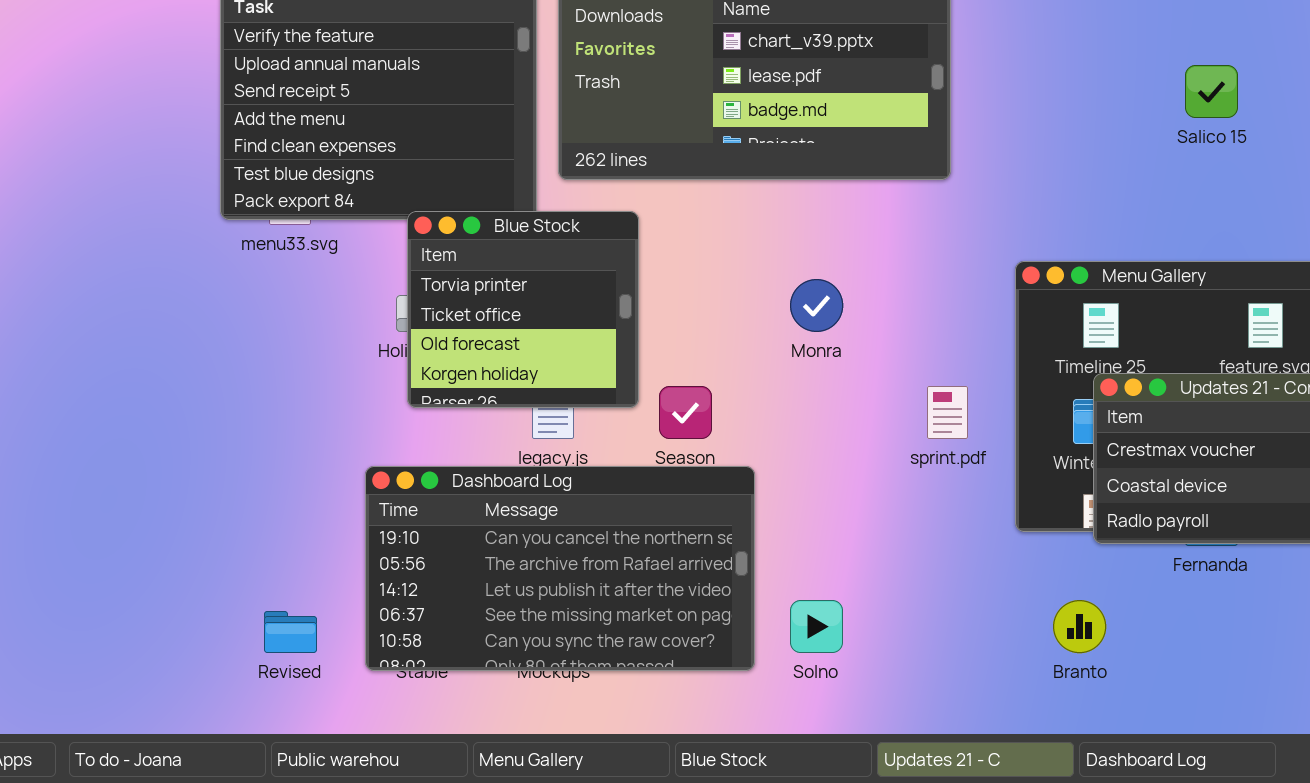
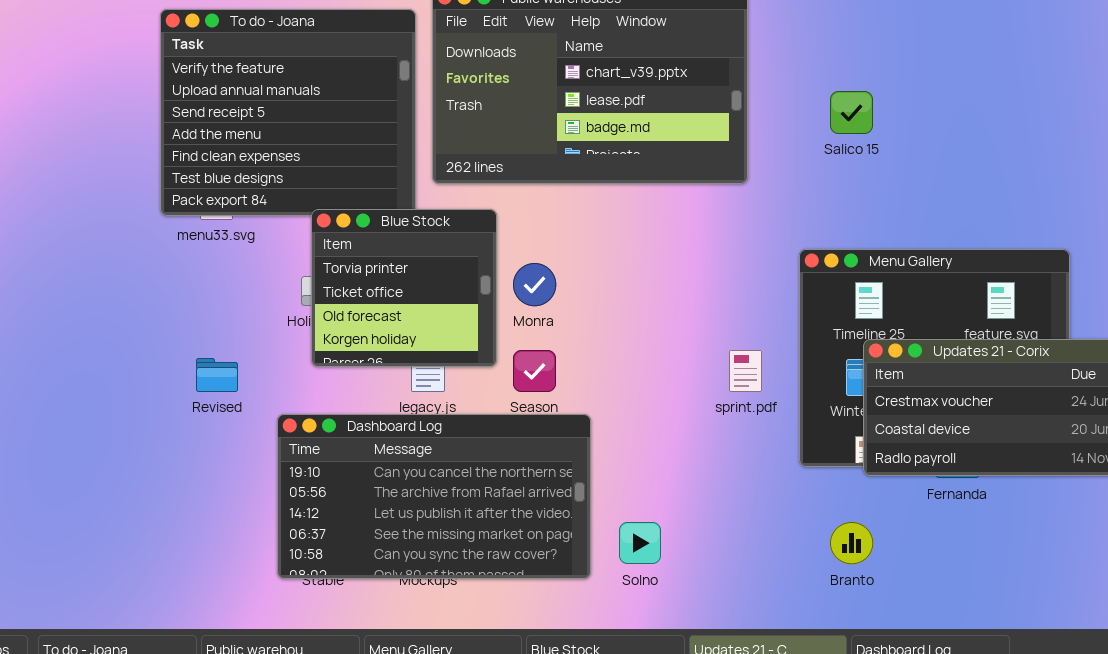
Salico 15: [1185,65,1238,118] -> [830,91,873,134], moved
Monra: [790,279,843,332] -> [513,263,556,306], moved
Revised: [264,611,317,653] -> [196,358,238,392], moved

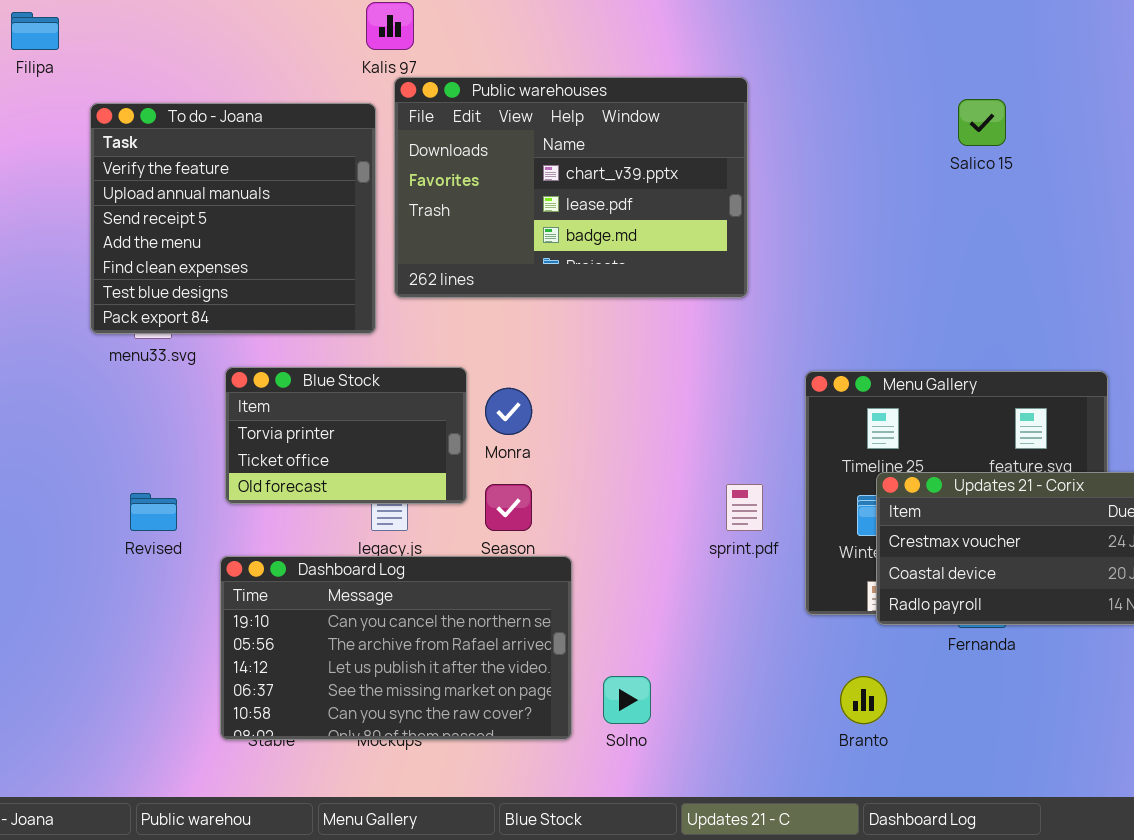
Salico 15: [830,91,873,134] -> [958,99,1006,146], moved
Blue Stock: [311,209,497,367] -> [225,367,467,504], resized

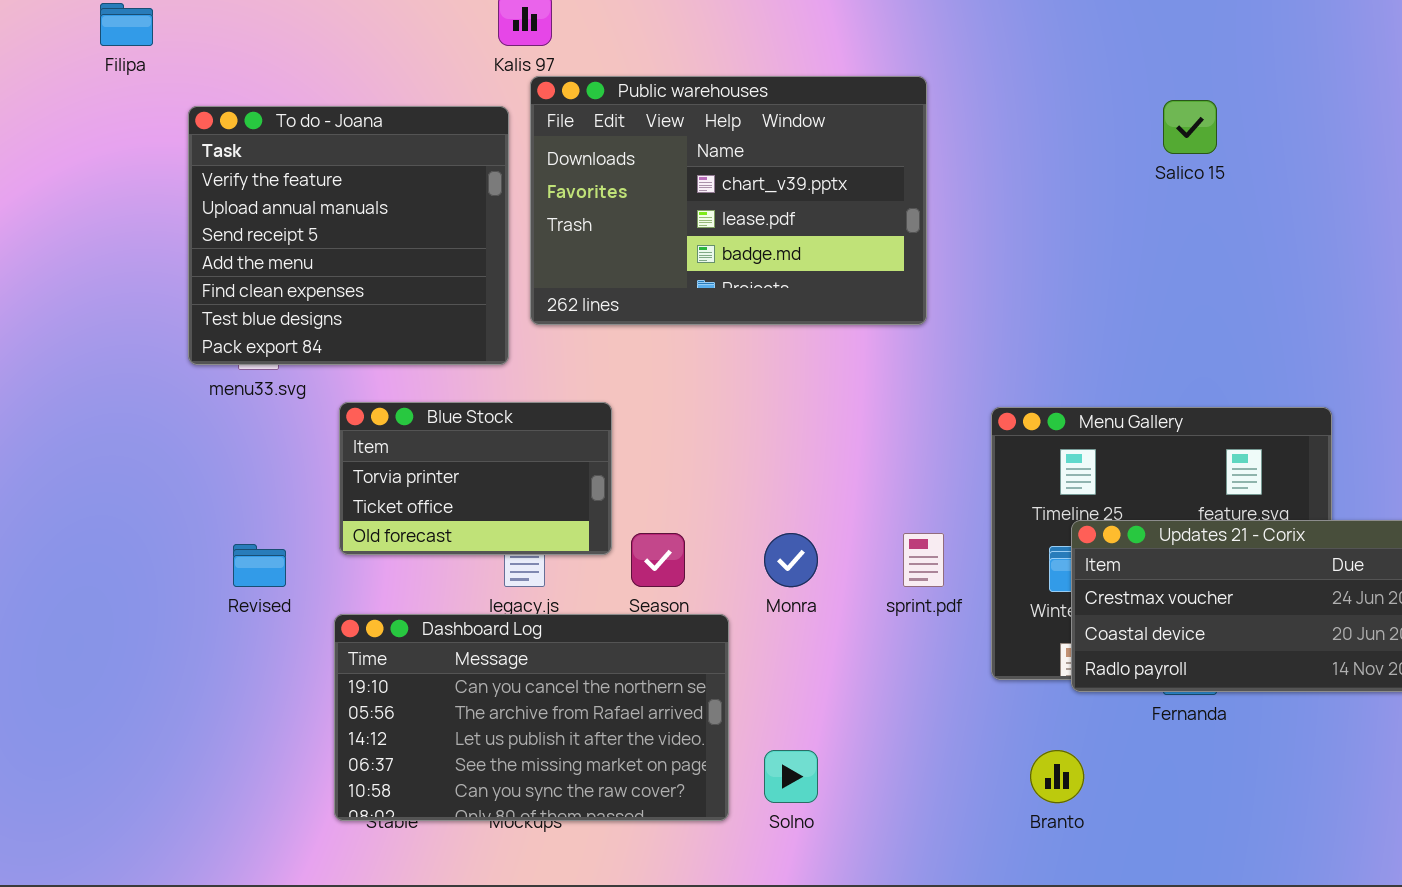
Monra: [485,388,532,435] -> [764,533,818,587], moved

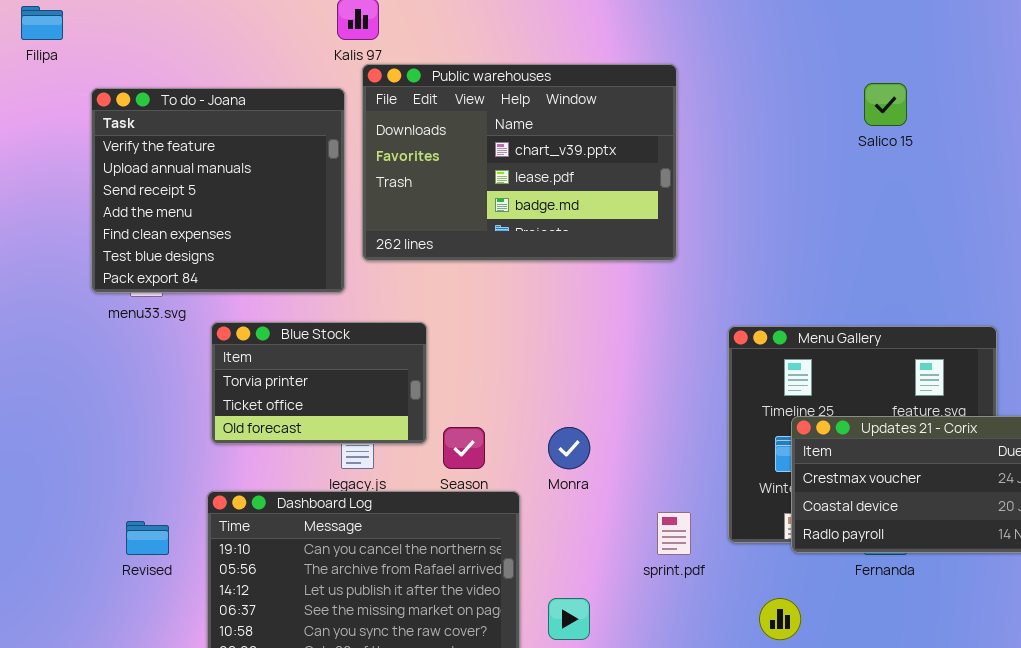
sprint.pdf: [903,533,944,587] -> [657,512,691,555], moved
Revised: [233,544,286,587] -> [126,521,169,555], moved

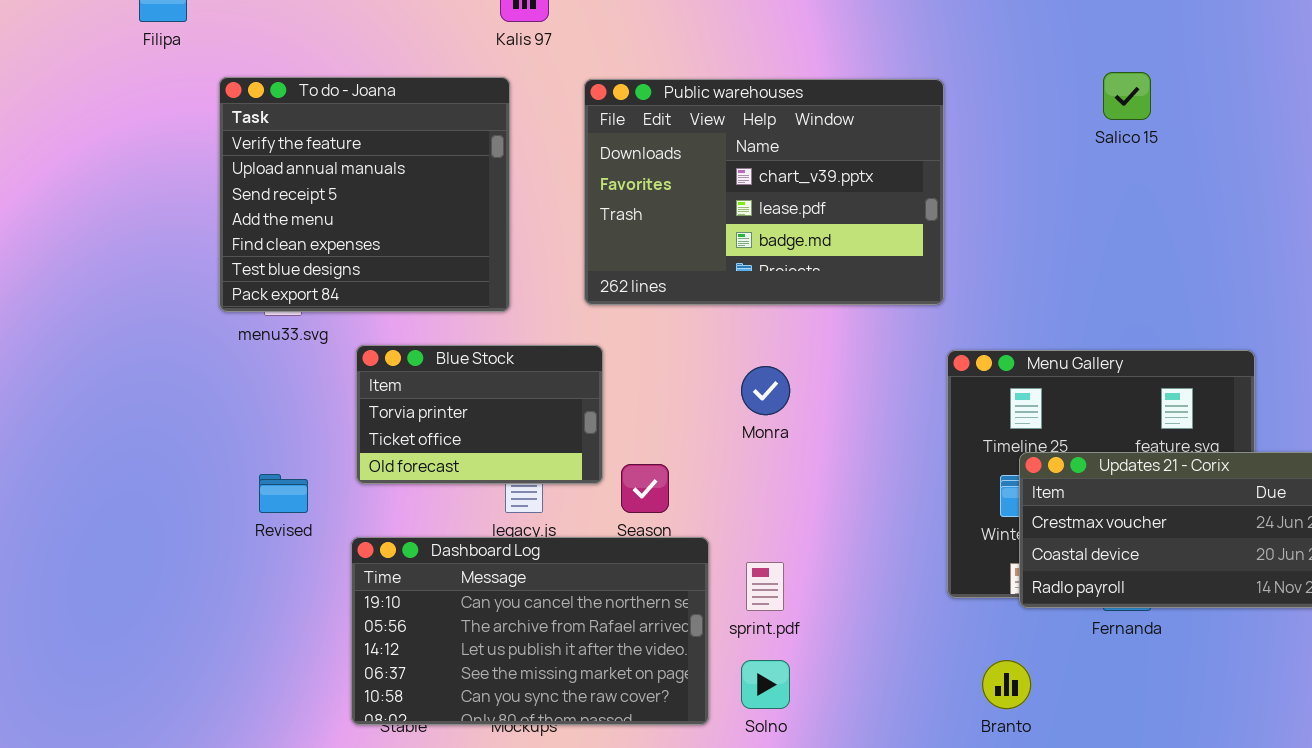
Public warehouses: [362,64,677,261] -> [584,79,944,305], moved
Monra: [548,427,590,469] -> [741,366,790,415], moved
sprint.pdf: [657,512,691,555] -> [746,562,784,611], moved
Revised: [126,521,169,555] -> [259,474,308,513], moved

